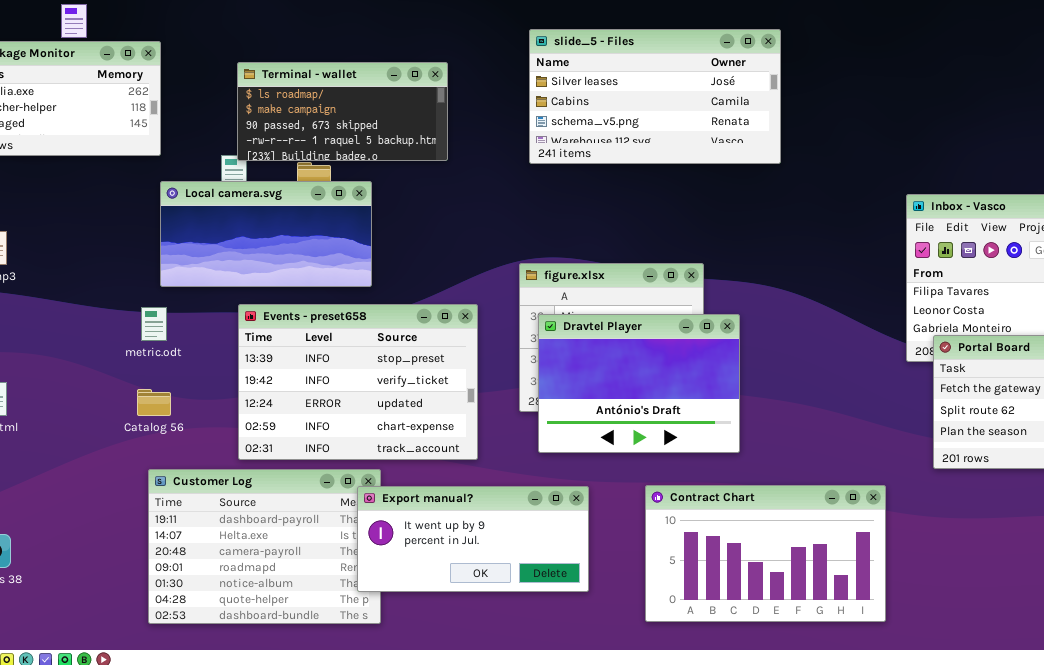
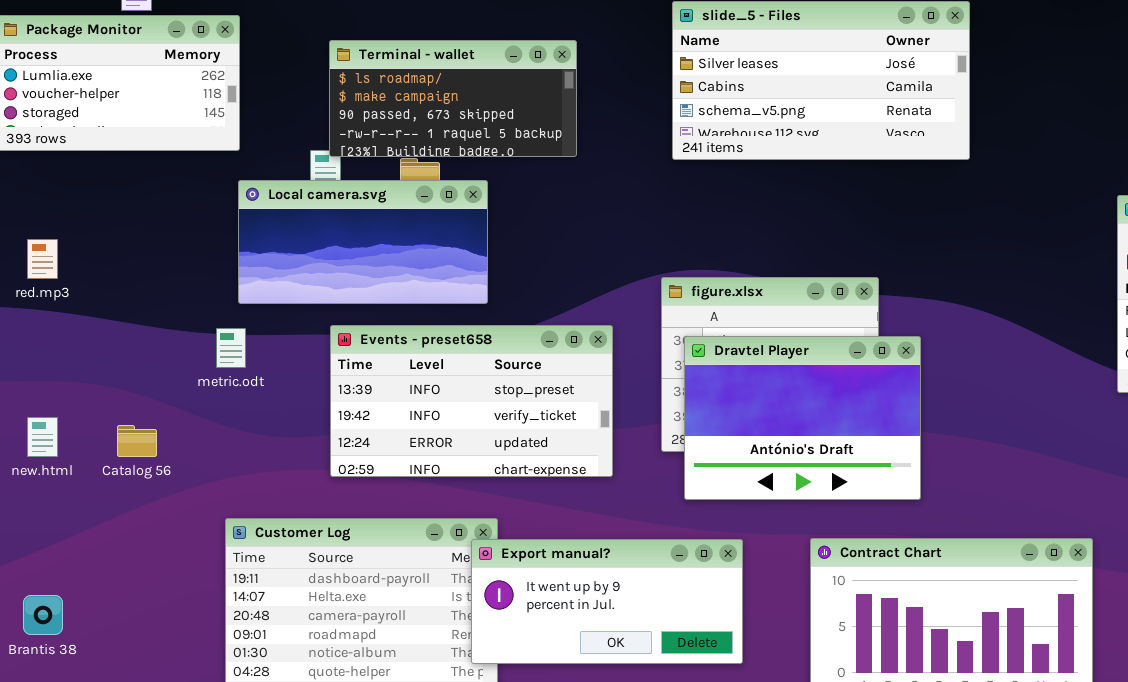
Events - preset658: [238,304,478,460] -> [330,325,613,477], resized
Catalog 56: [137,389,171,416] -> [117,425,157,457], moved

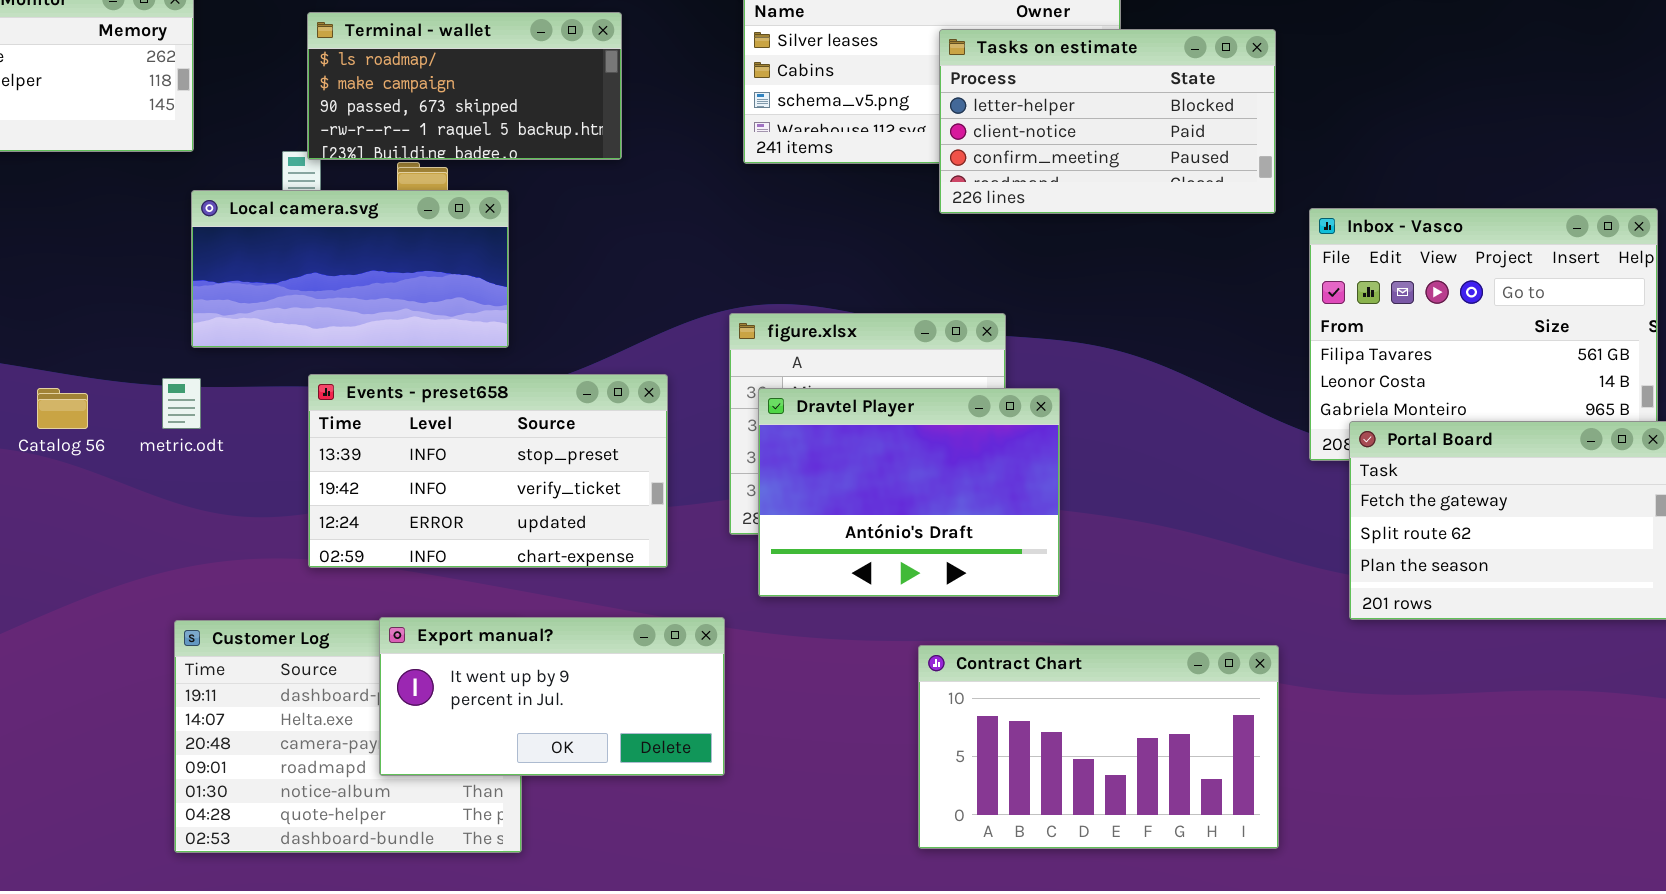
Tasks on estimate: none -> [939,29,1276,214], opened
Catalog 56: [117,425,157,457] -> [37,388,88,429], moved
Export manual?: [471,539,743,664] -> [379,617,725,776], moved

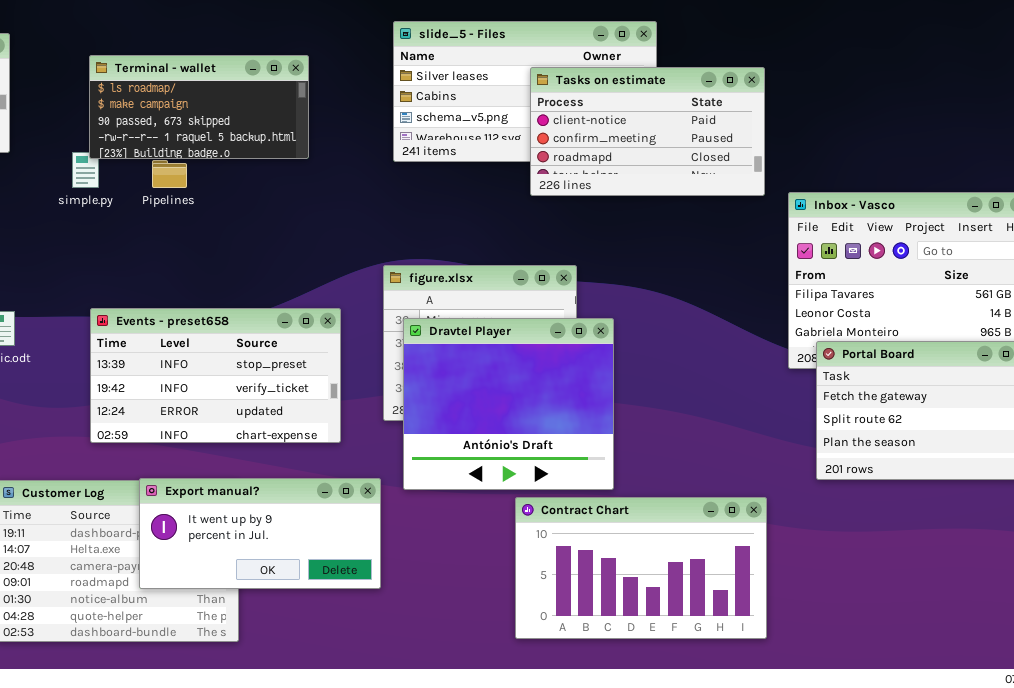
Tasks on estimate: [939,29,1276,214] -> [530,67,765,196], scrolled down 1 row
Local camera.svg: [191,190,509,348] -> none, closed
Dravtel Player: [758,388,1060,597] -> [403,318,614,490], resized

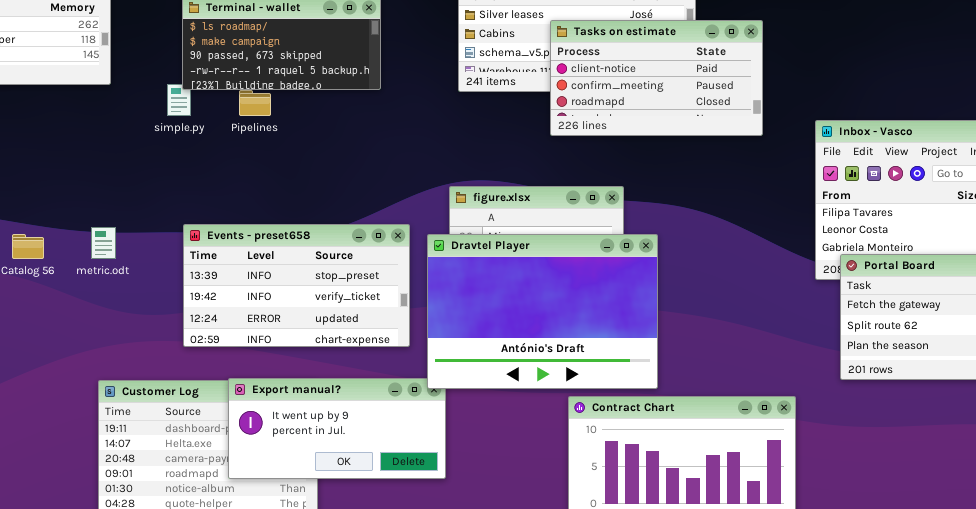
Tasks on estimate: [530,67,765,196] -> [550,20,763,136], moved
Dravtel Player: [403,318,614,490] -> [427,234,658,389], resized

